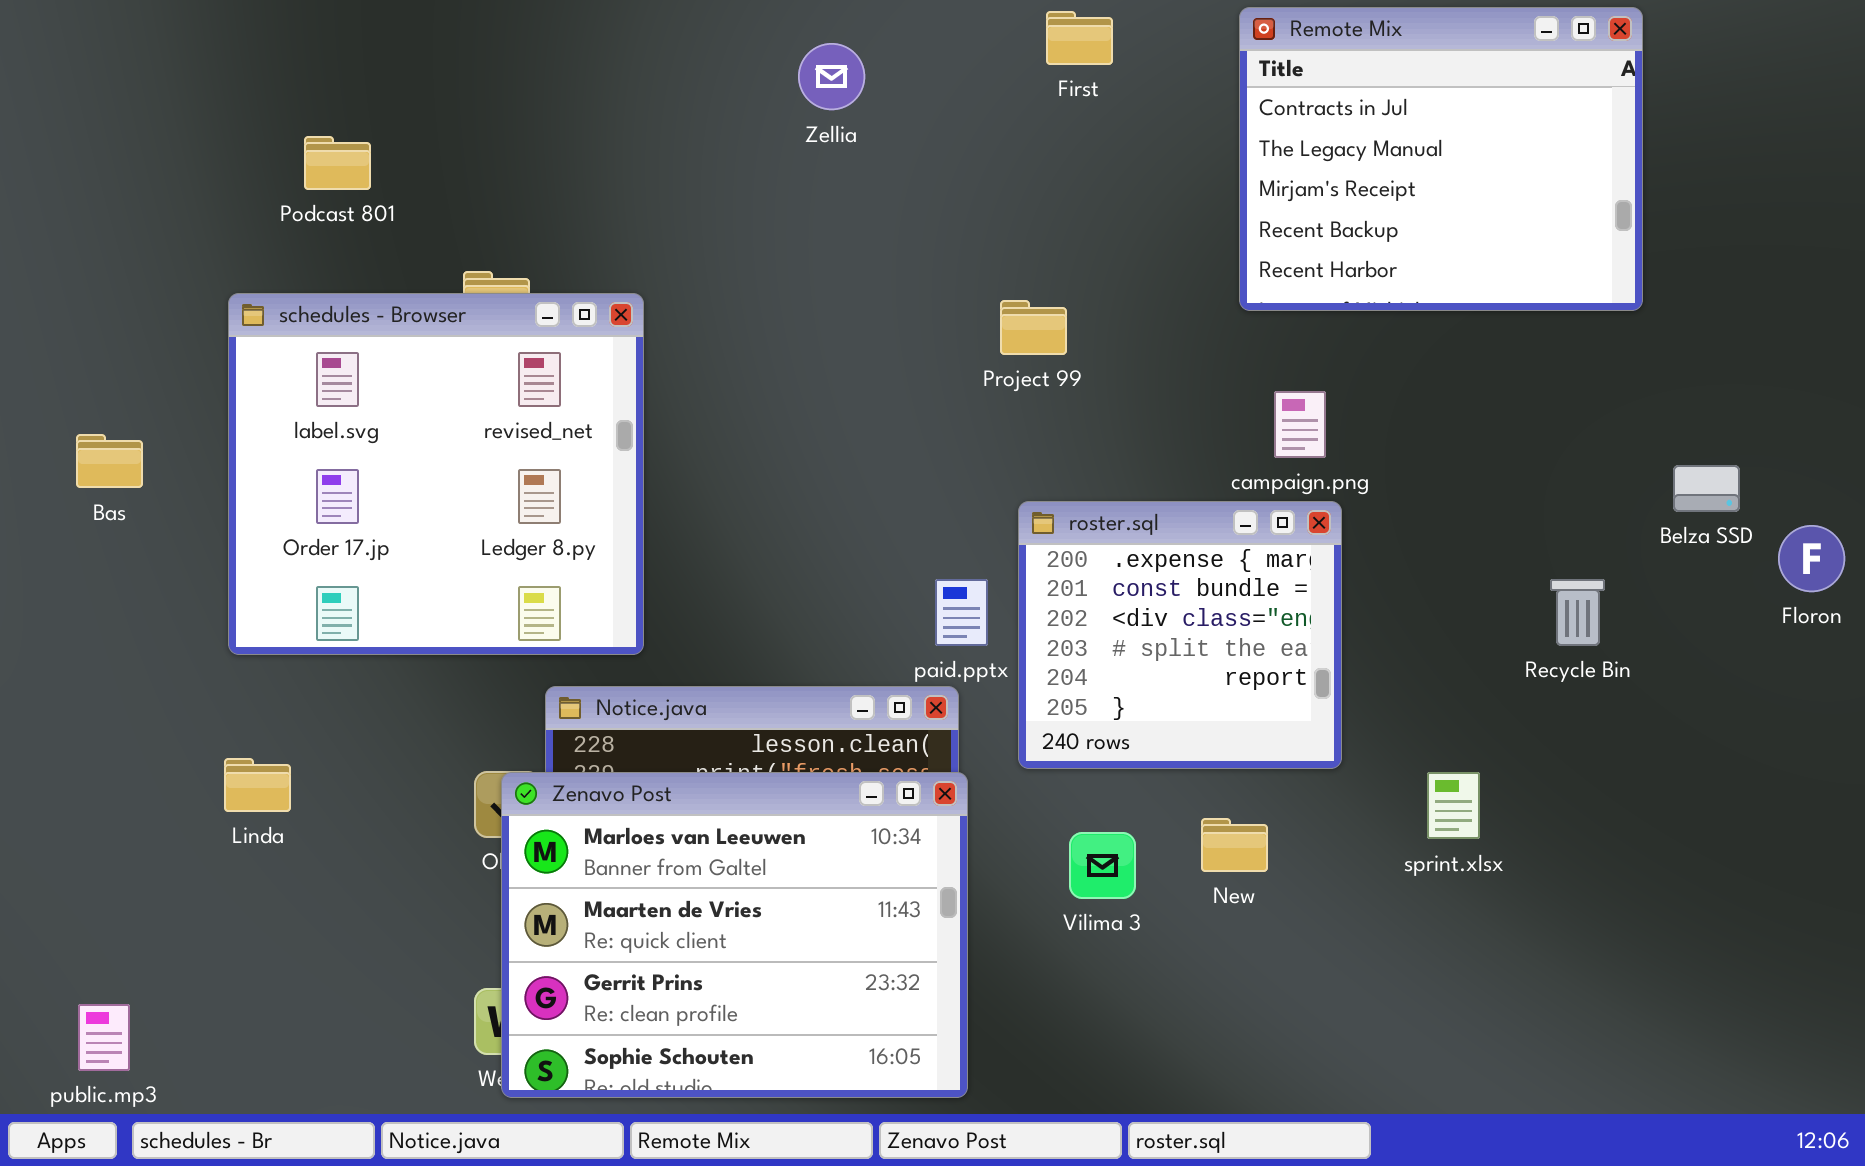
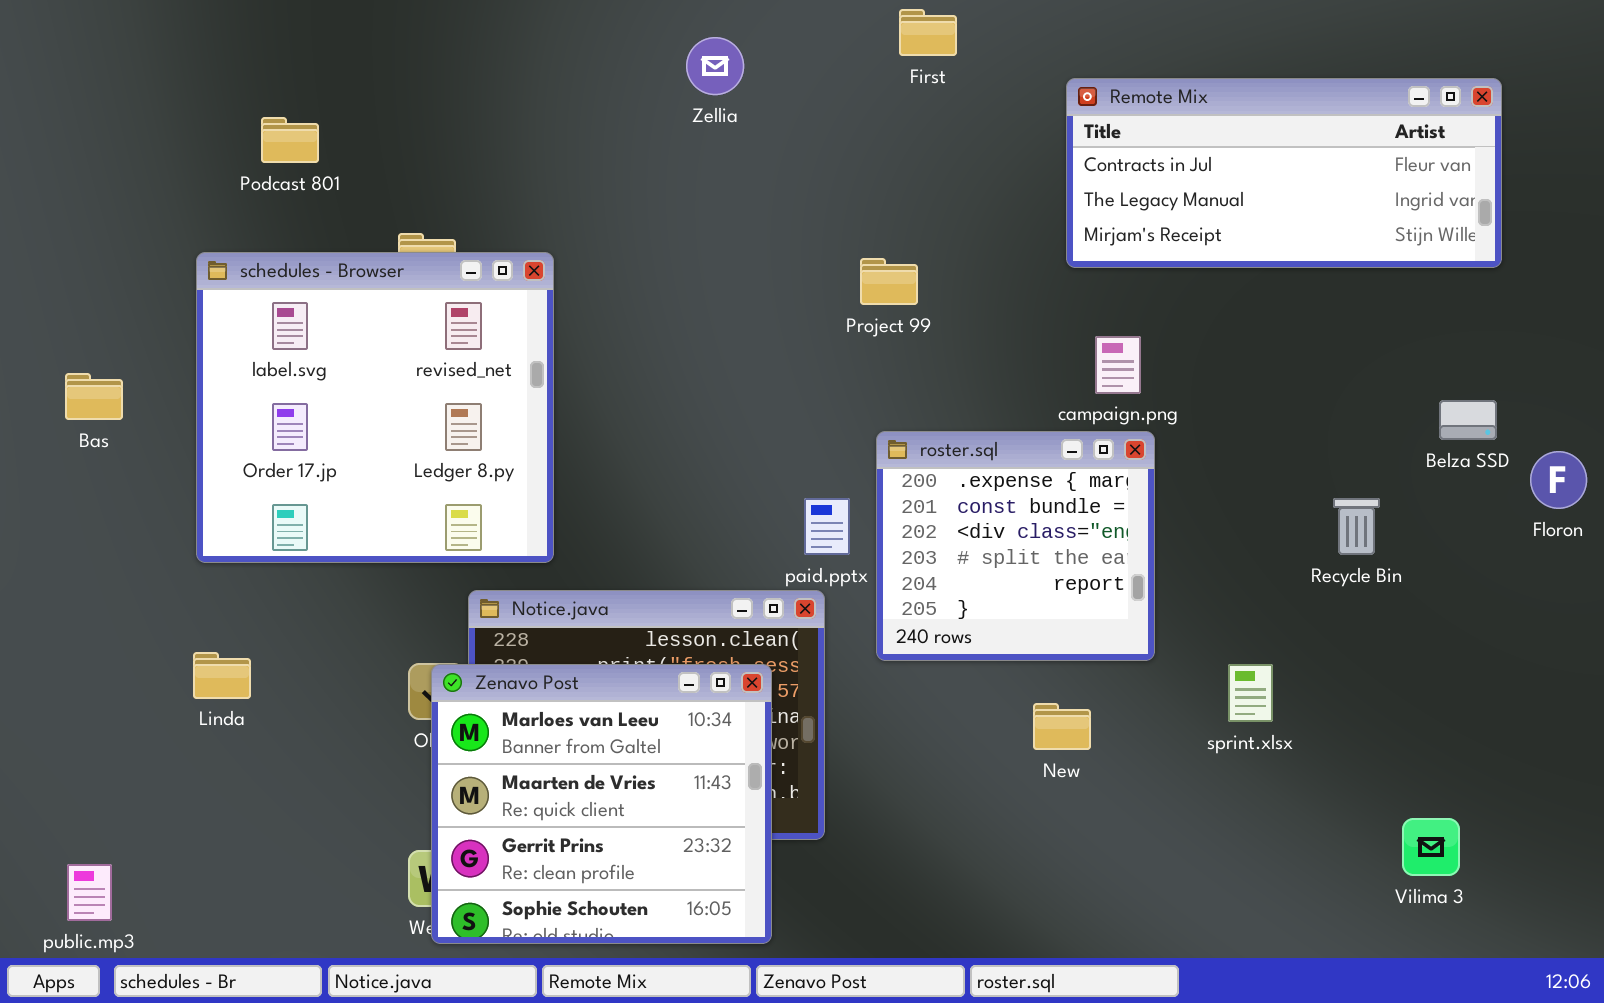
Remote Mix: [1239,7,1643,311] -> [1066,78,1502,268], resized
Zenavo Post: [501,772,968,1098] -> [431,664,772,944], resized
Vilima 3: [1069,832,1136,899] -> [1402,818,1460,876], moved

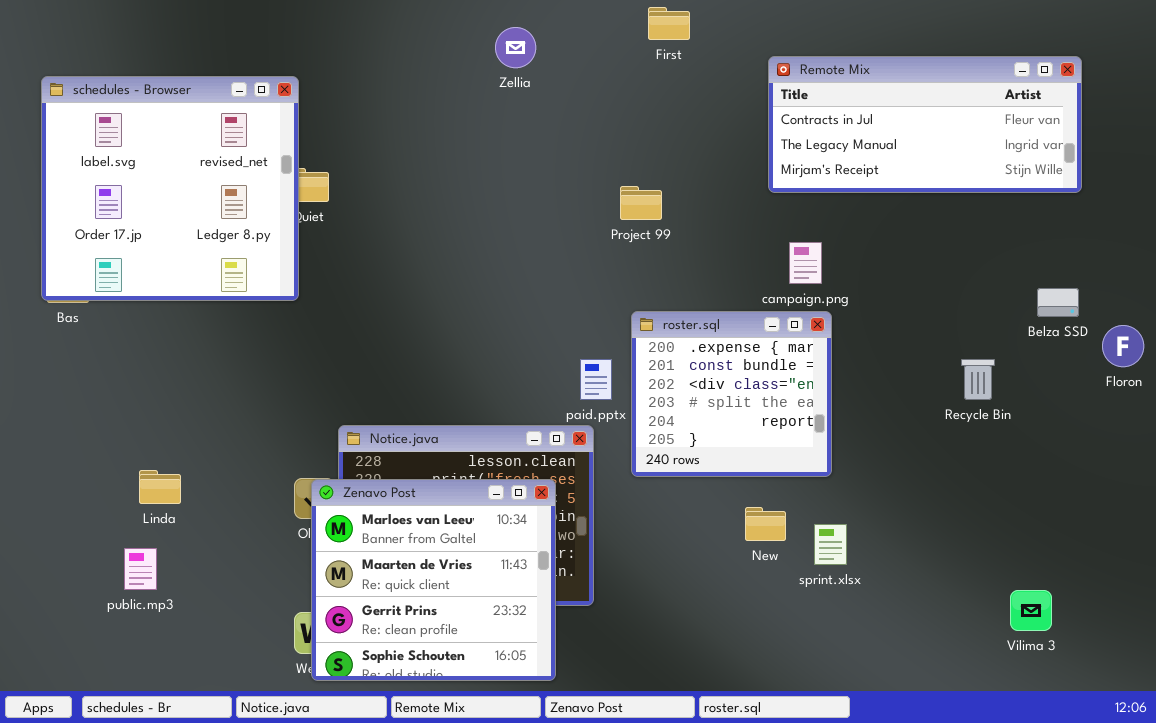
schedules - Browser: [196,252,554,563] -> [41,76,299,301], moved
sprint.xlsx: [1228,664,1273,722] -> [814,524,847,565], moved
public.mp3: [67,864,112,921] -> [124,548,157,590], moved

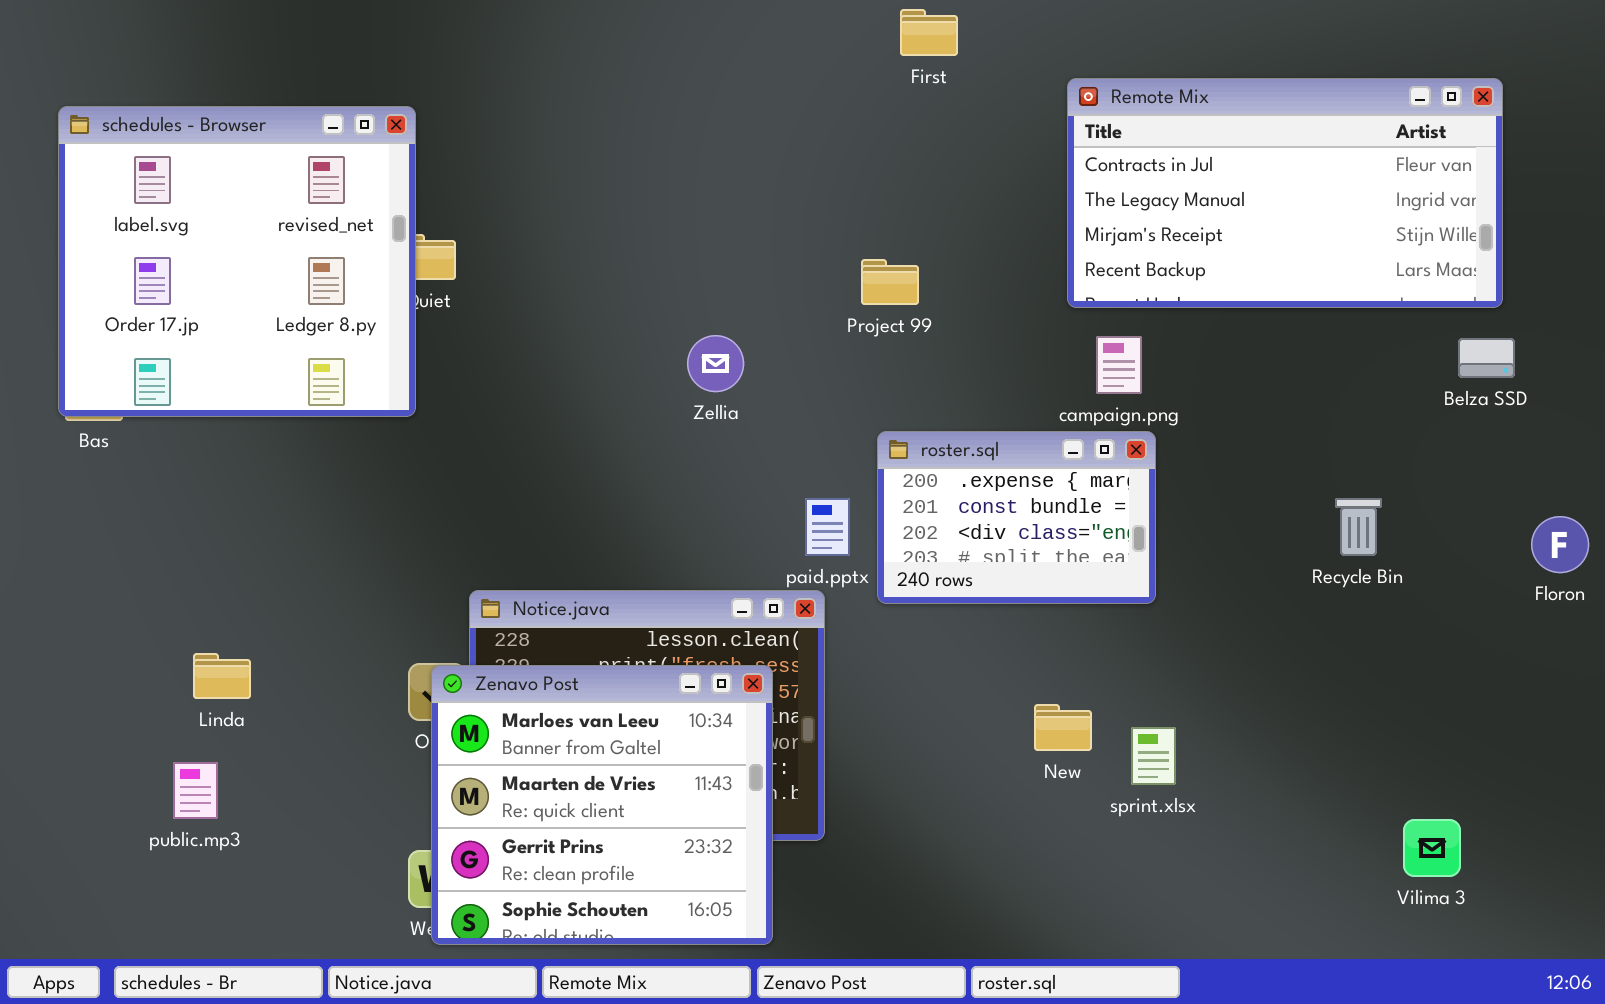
Zellia: [495,27,536,68] -> [687,335,744,392], moved
Remote Mix: [768,56,1082,193] -> [1067,78,1503,308], resized
Belza SSD: [1037,288,1079,317] -> [1458,338,1515,378], moved
roster.sql: [631,311,832,477] -> [877,431,1156,604], resized
Floron: [1102,325,1144,367] -> [1531,516,1589,573], moved

